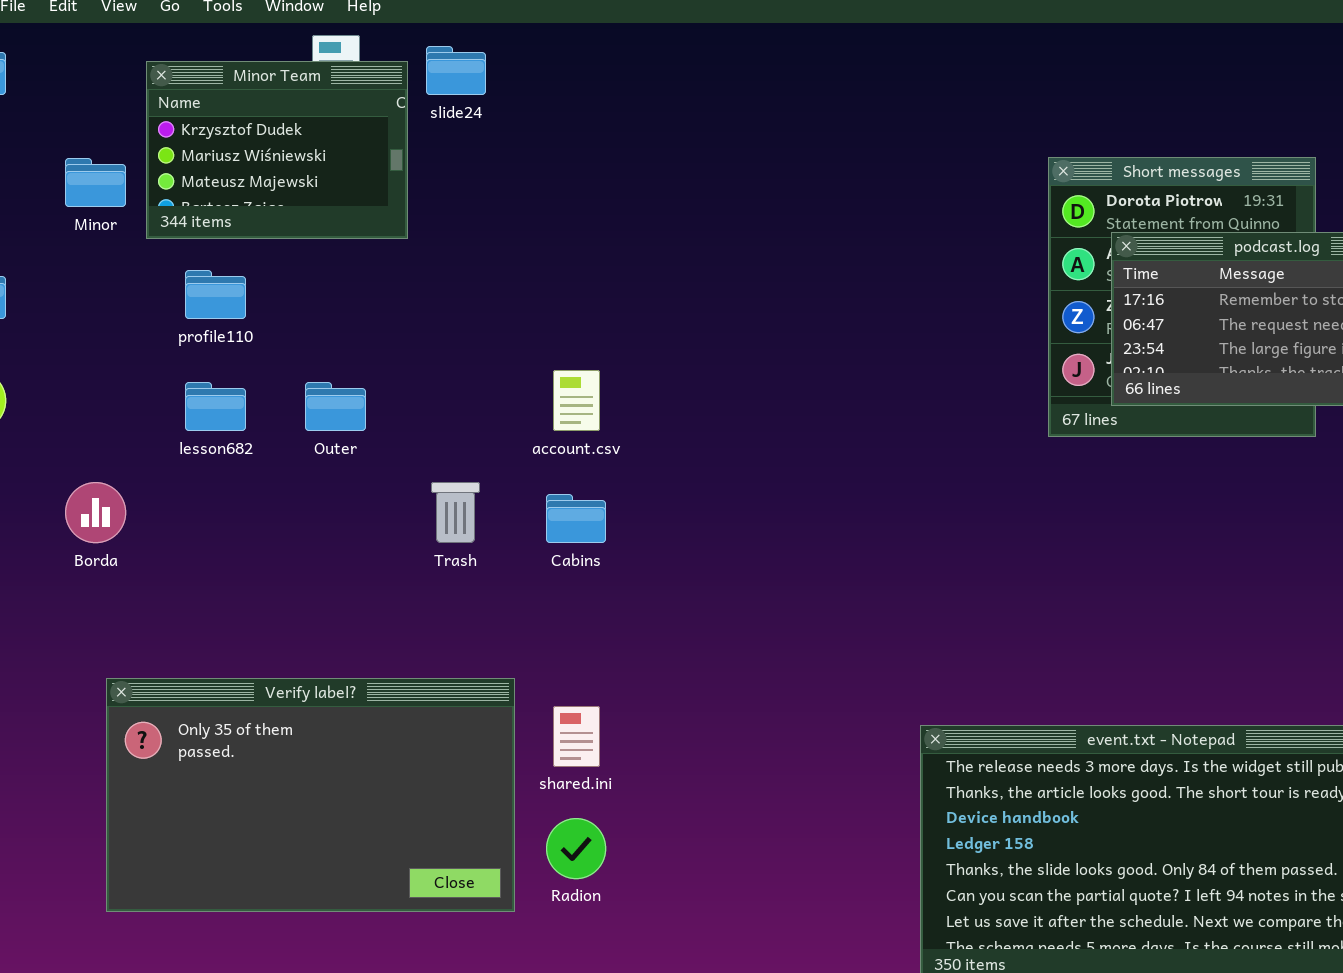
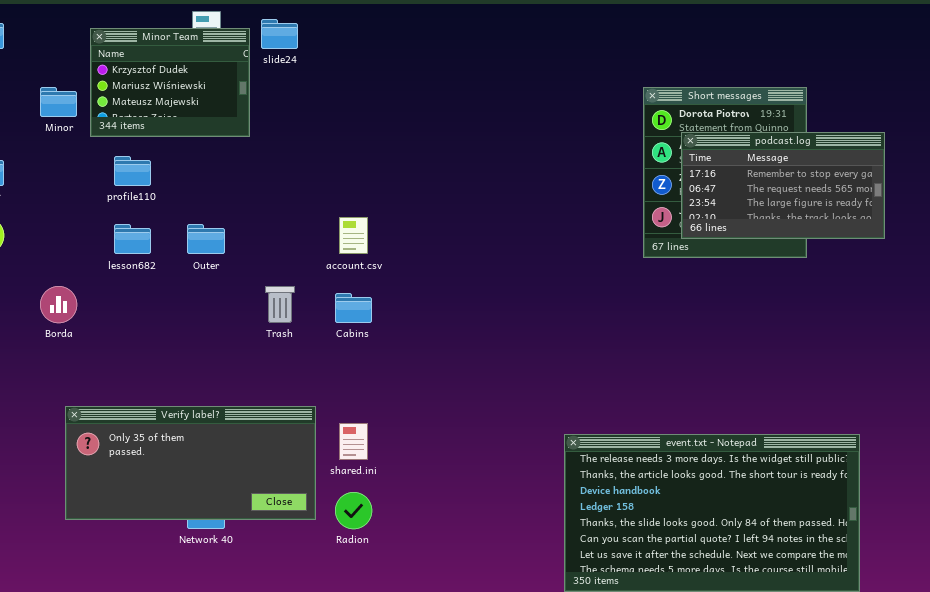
Verify label?: [106,678,515,912] -> [65,406,316,520], resized

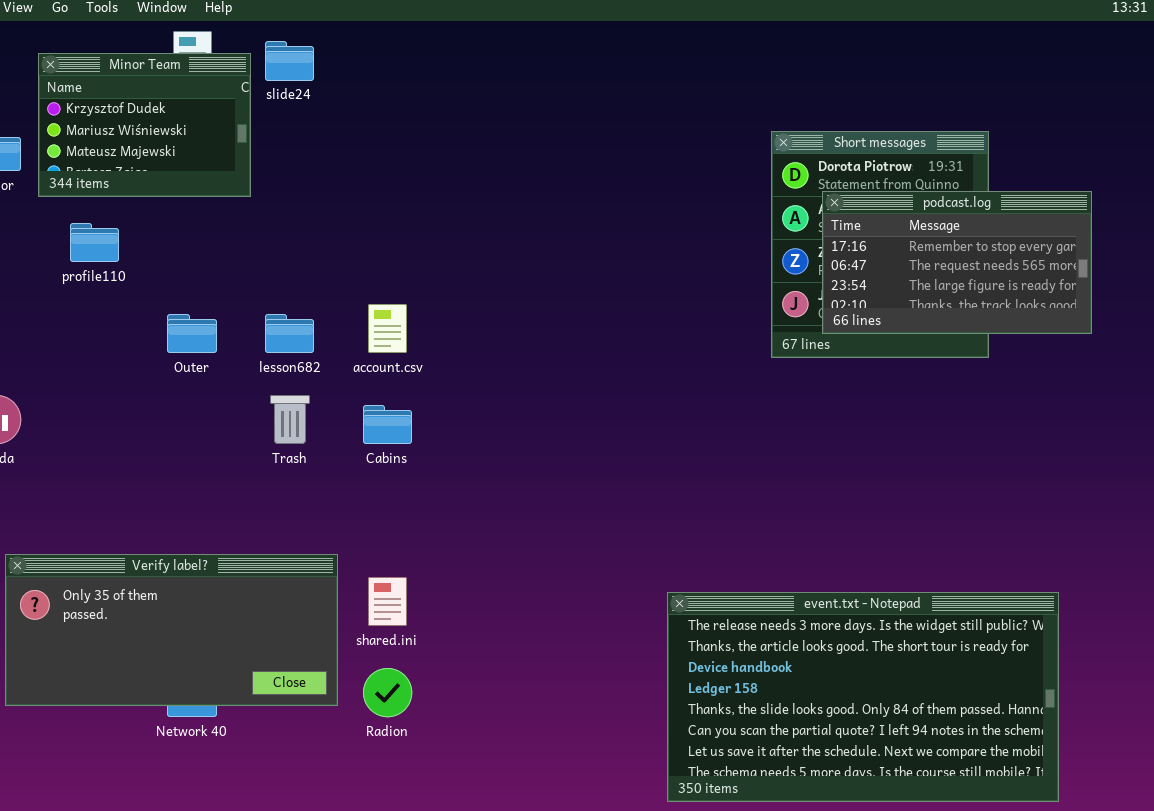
lesson682: [114,224,151,254] -> [265,314,314,353], moved

